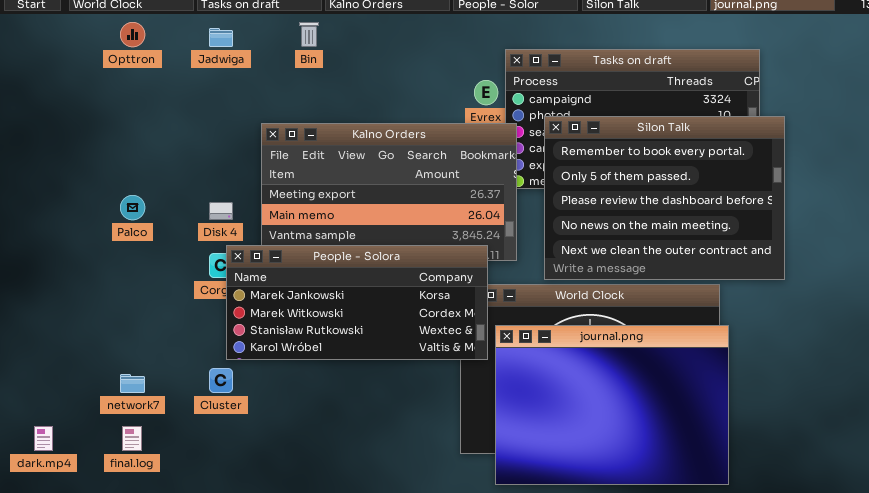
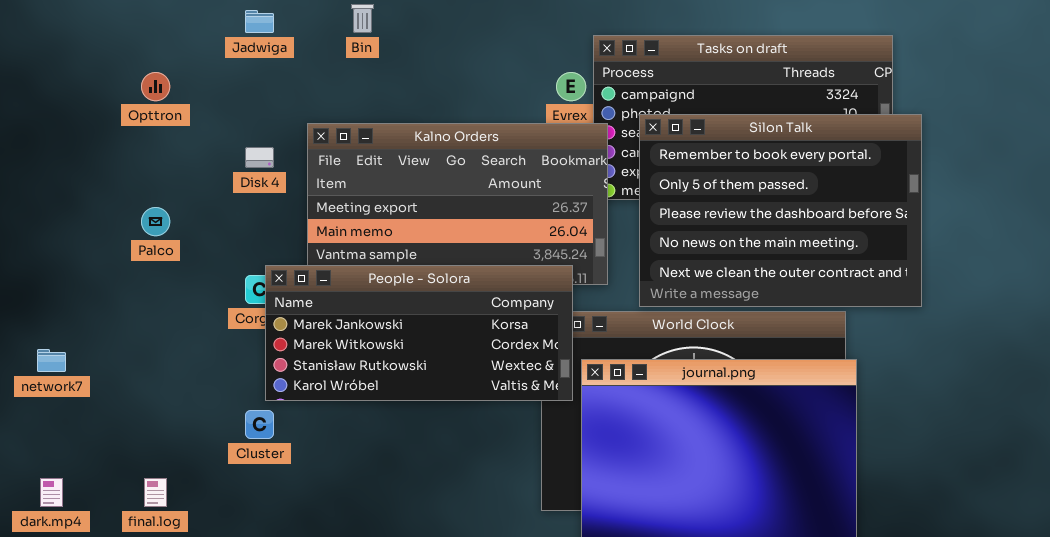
Opttron: [120,22,145,47] -> [141,72,170,101], moved
Disk 4: [209,202,233,220] -> [245,147,274,168], moved
network7: [120,374,145,393] -> [37,349,66,372], moved

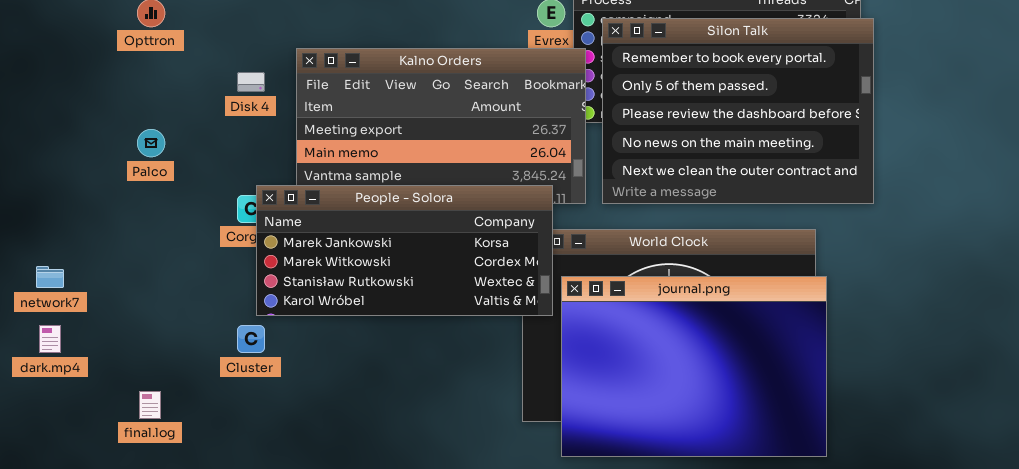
Silon Talk: [639,114,922,307] -> [602,18,874,204], moved
dark.mp4: [40,478,63,507] -> [39,325,61,353], moved

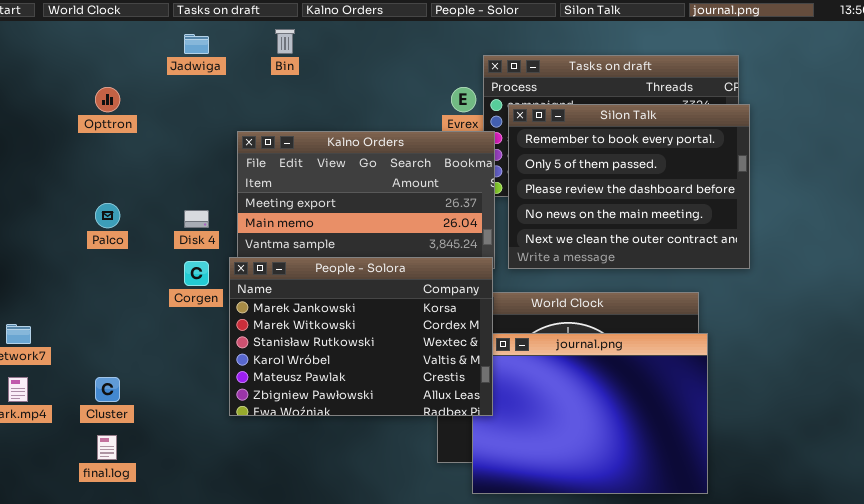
Disk 4: [237,72,265,92] -> [184,210,209,228], moved
People - Solora: [256,185,553,316] -> [229,257,493,416], moved, resized
Cluster: [237,325,265,353] -> [95,377,120,402], moved

